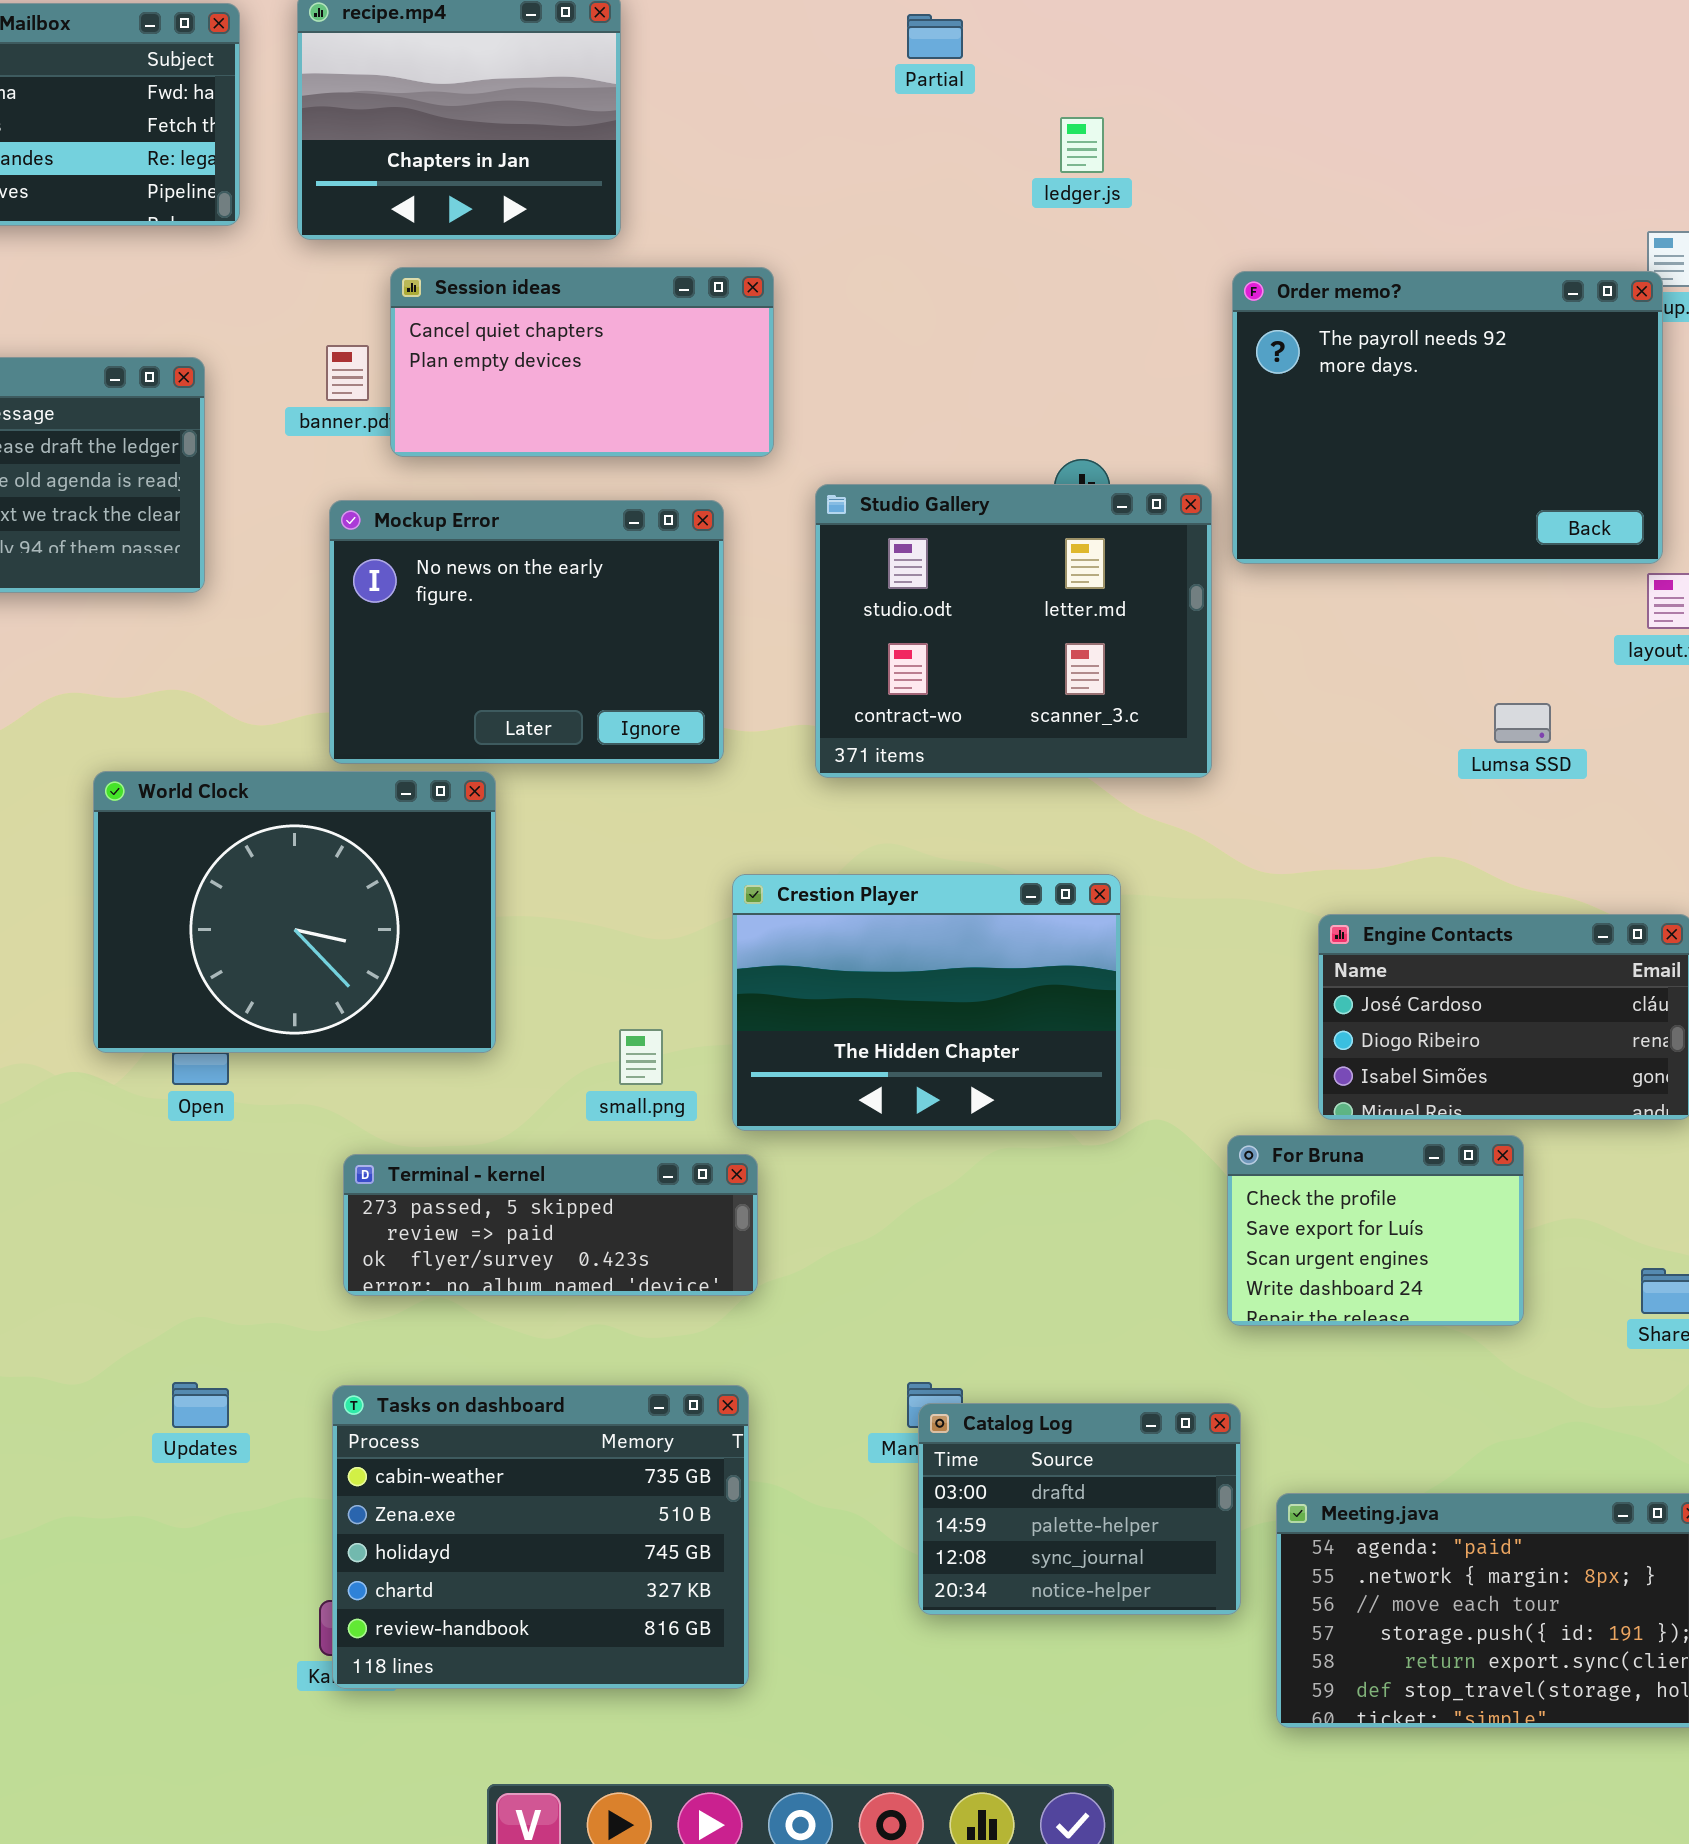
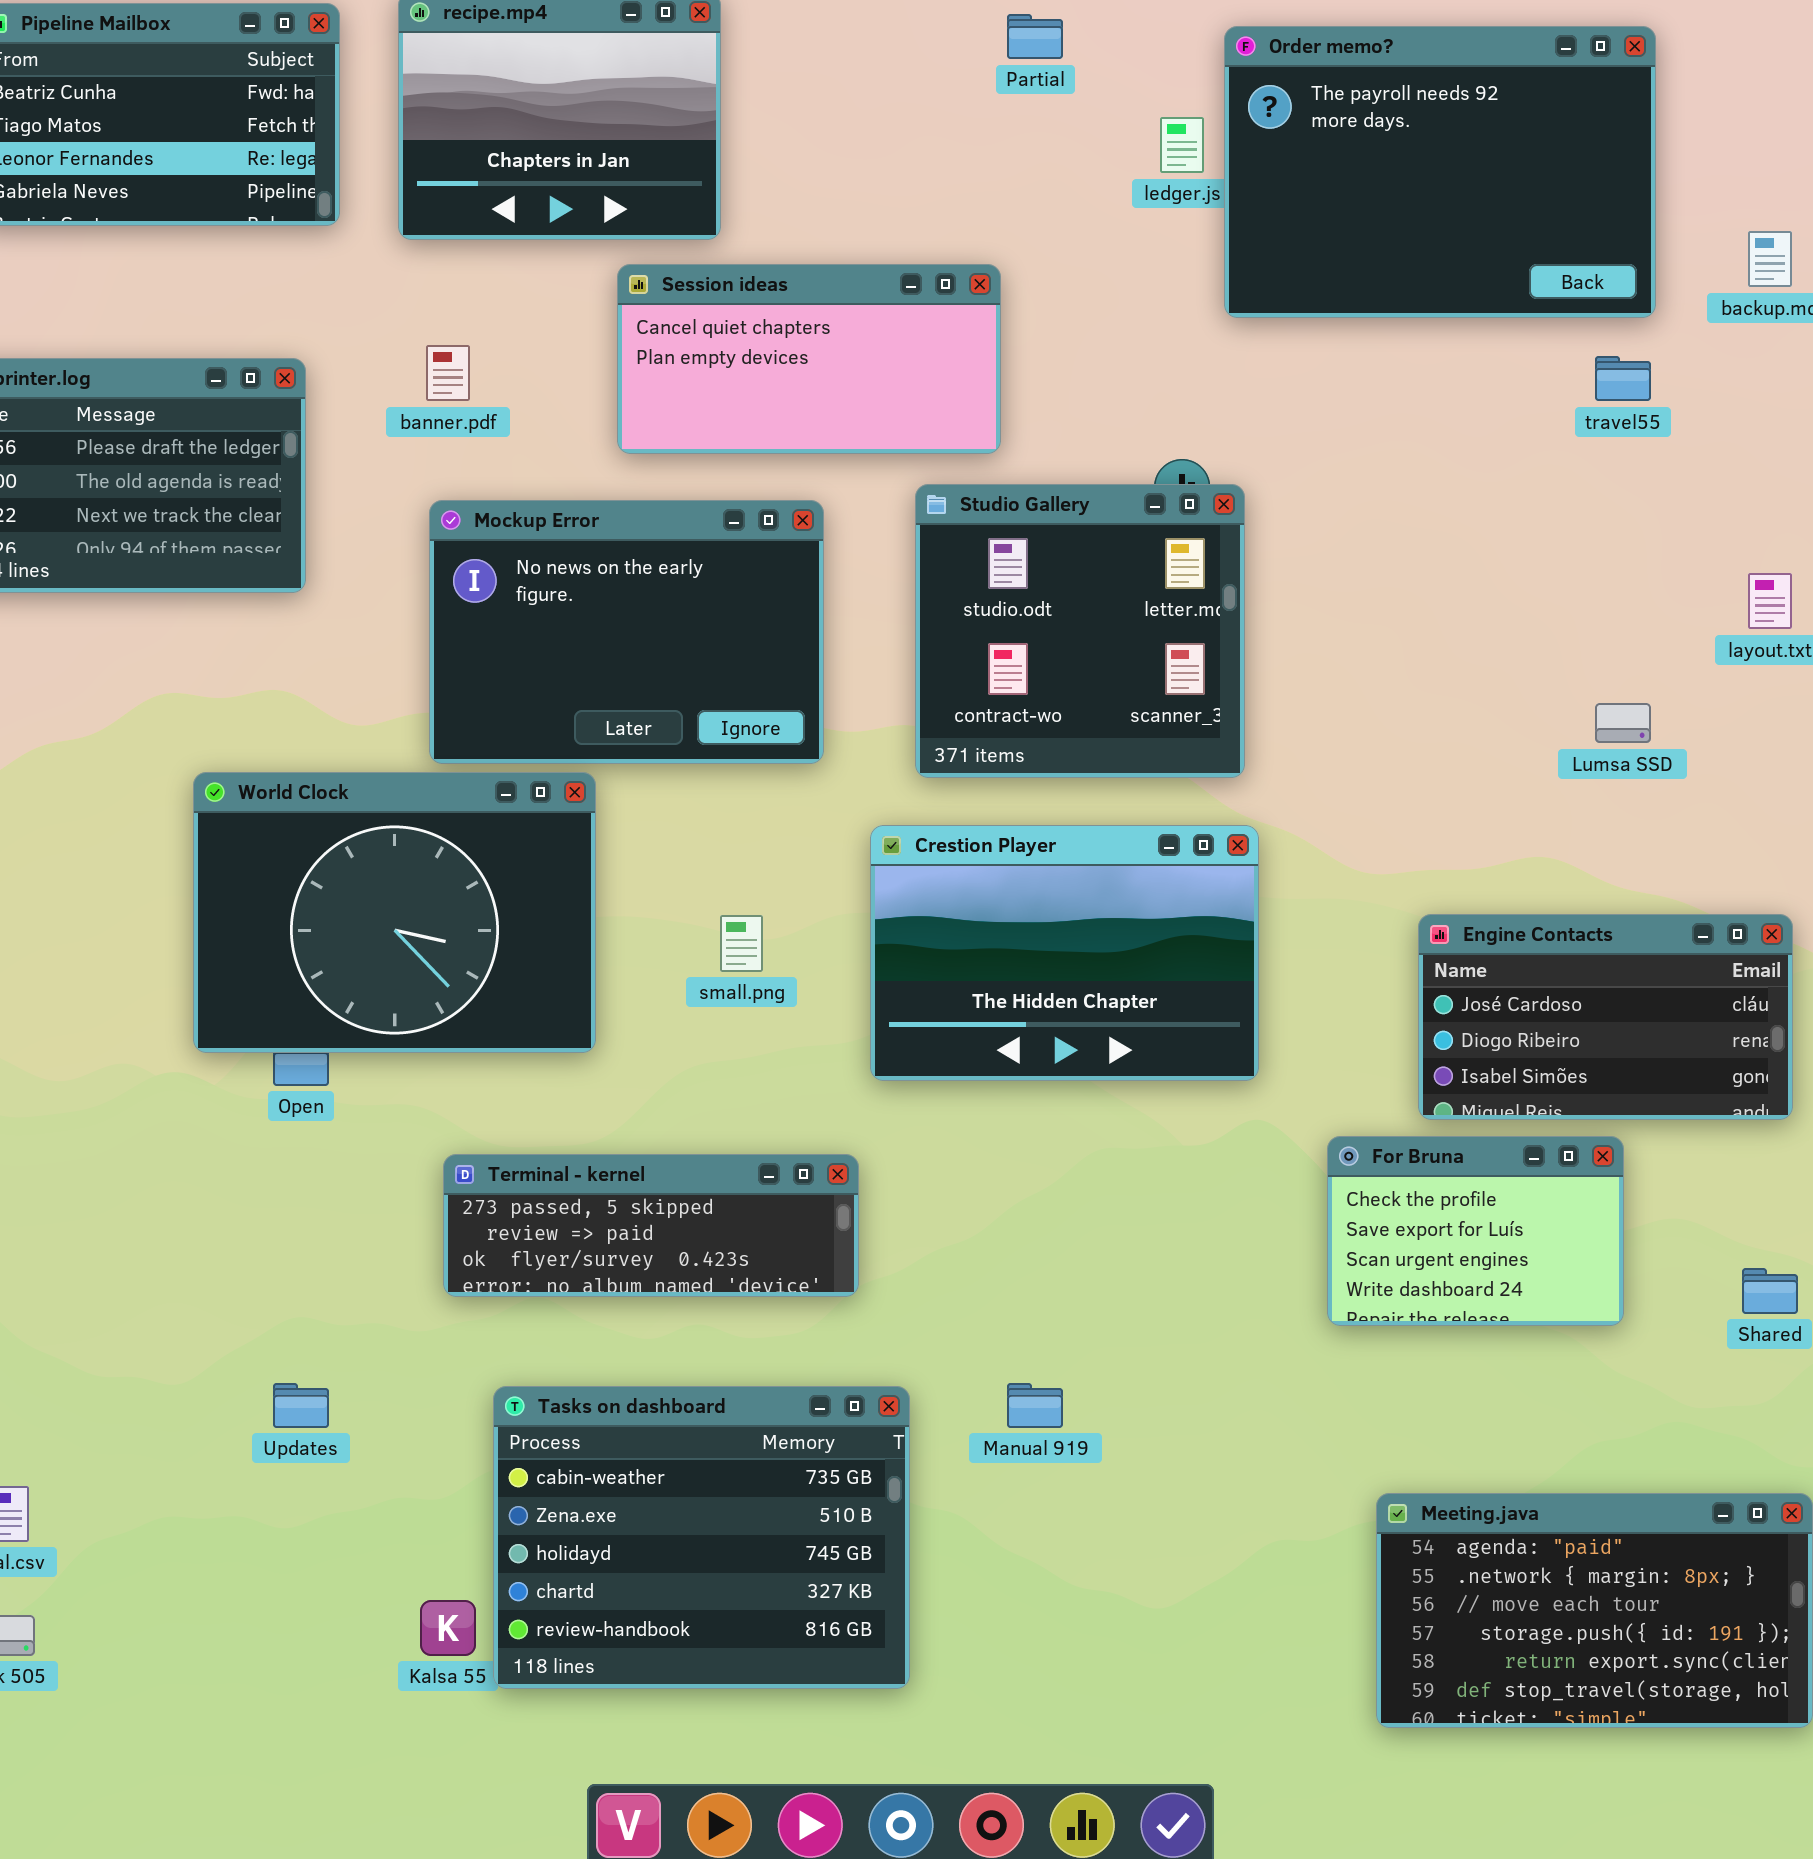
Session ideas: [390,267,774,457] -> [617,264,1001,454], moved
Order memo?: [1232,271,1663,564] -> [1224,26,1656,318], moved
Studio Gallery: [815,484,1212,778] -> [915,484,1245,778], resized
Crestion Player: [732,874,1121,1131] -> [870,825,1259,1081], moved
small.png: [619,1029,663,1085] -> [720,915,763,972], moved
Tasks on dashboard: [332,1385,749,1689] -> [493,1386,910,1689], moved
Catalog Log: [918,1403,1241,1615] -> none, closed

